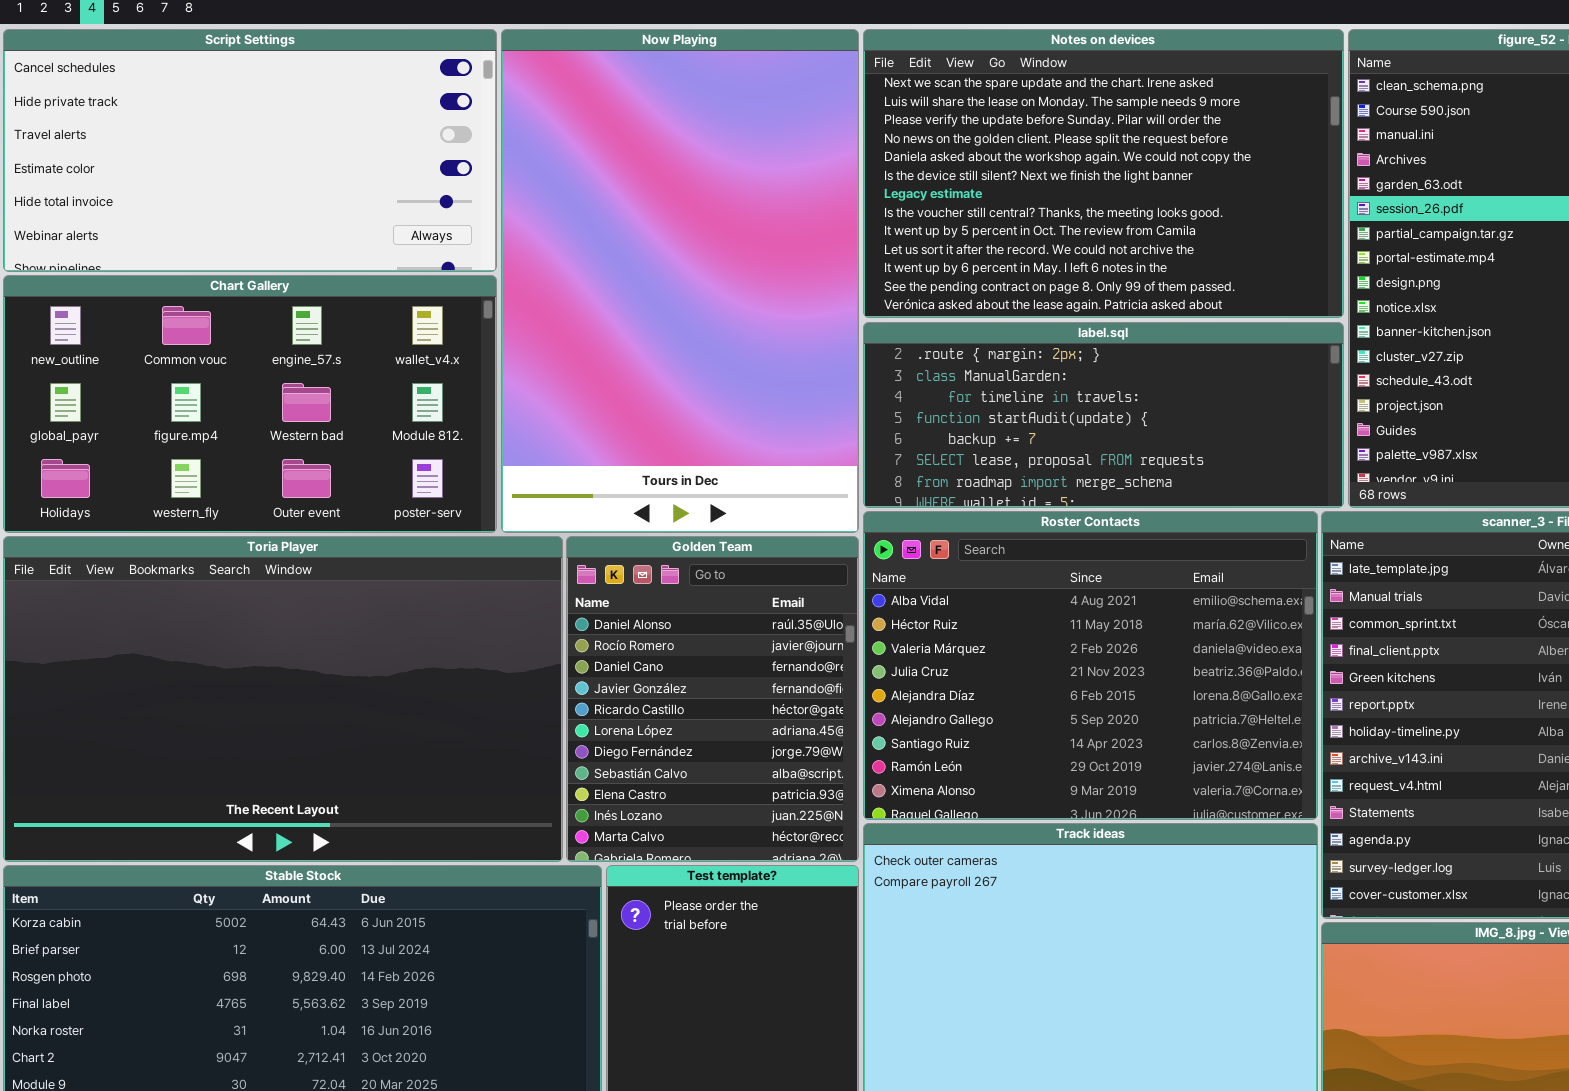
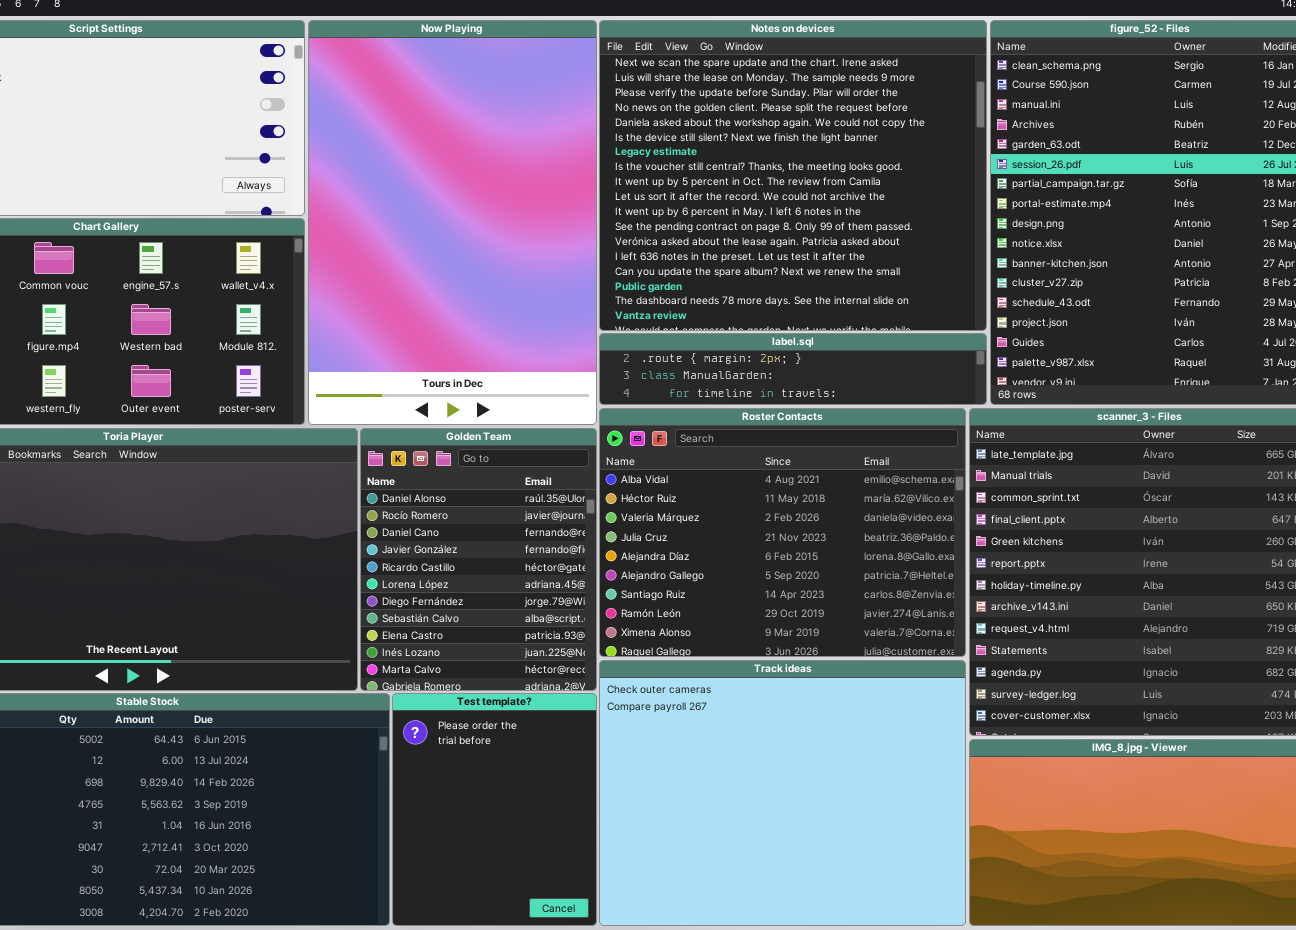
Notes on devices: [863,29,1344,318] -> [599,20,987,331], resized
label.sql: [863,322,1344,508] -> [599,333,987,405], resized

